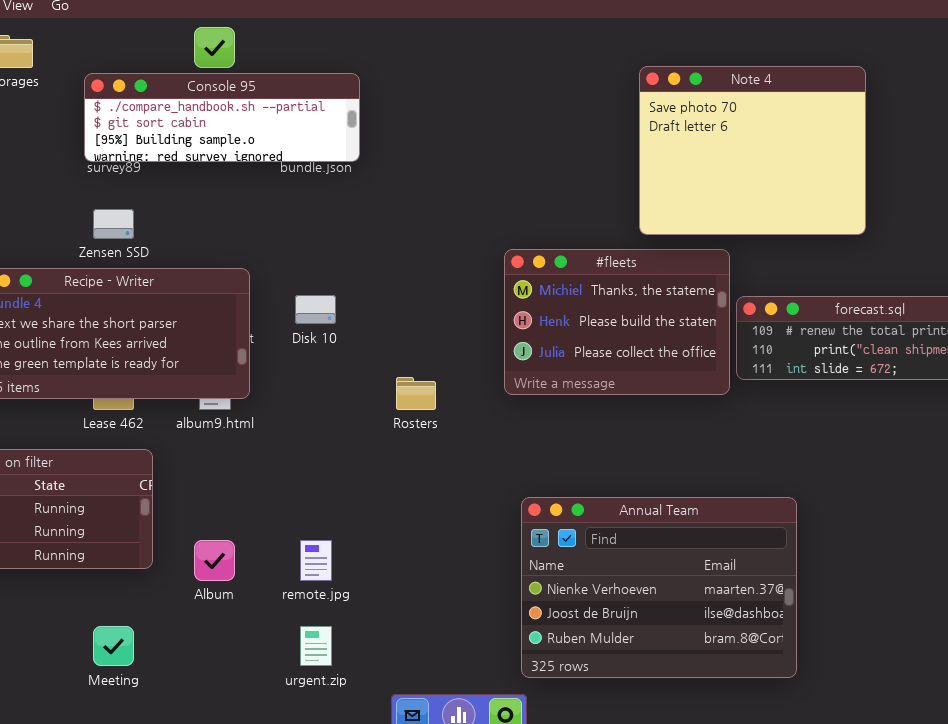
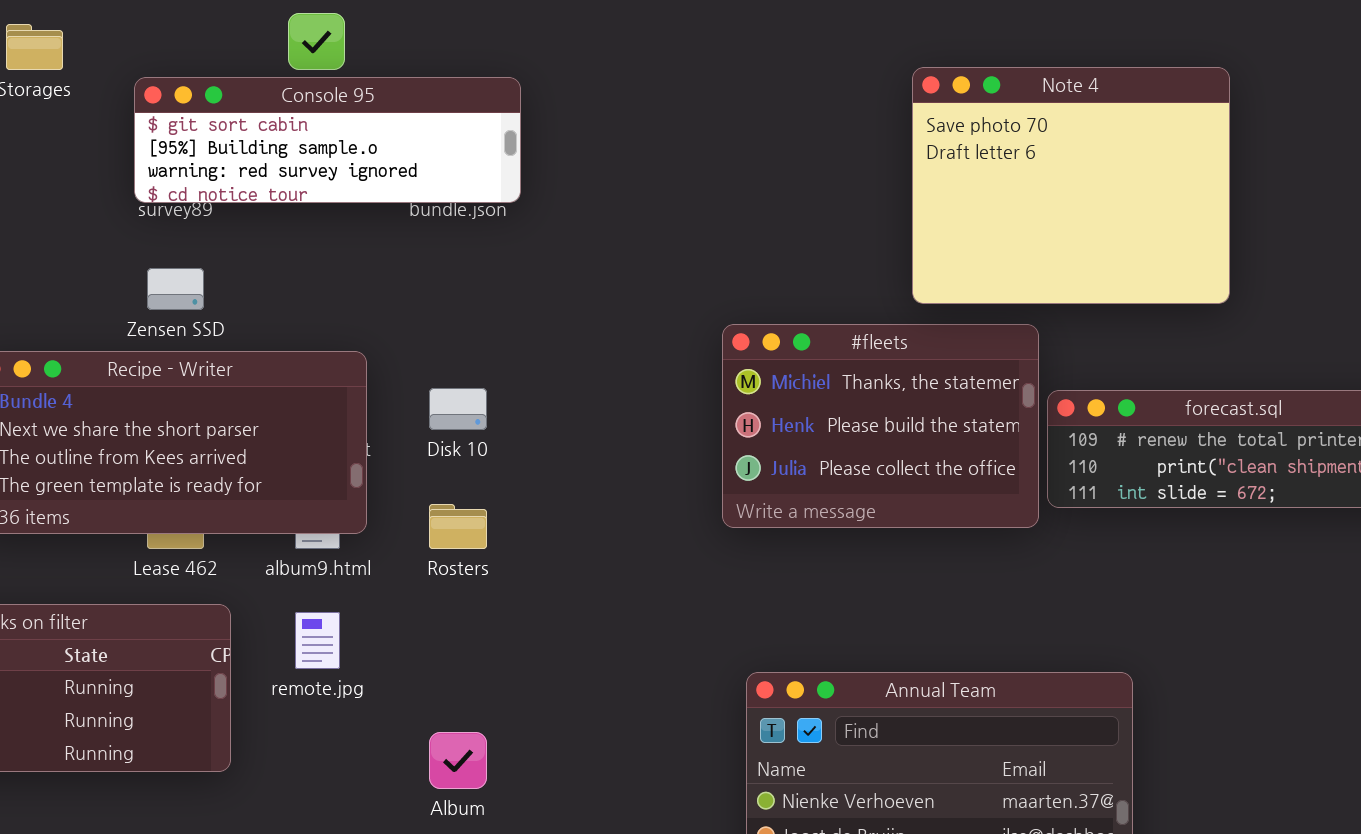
Console 95: [84,73,360,162] -> [134,77,521,203], scrolled down 1 row
Rosters: [396,377,436,410] -> [429,504,487,549], moved
Album: [194,540,235,581] -> [429,732,487,789], moved
remote.jpg: [300,540,332,581] -> [295,612,340,669], moved

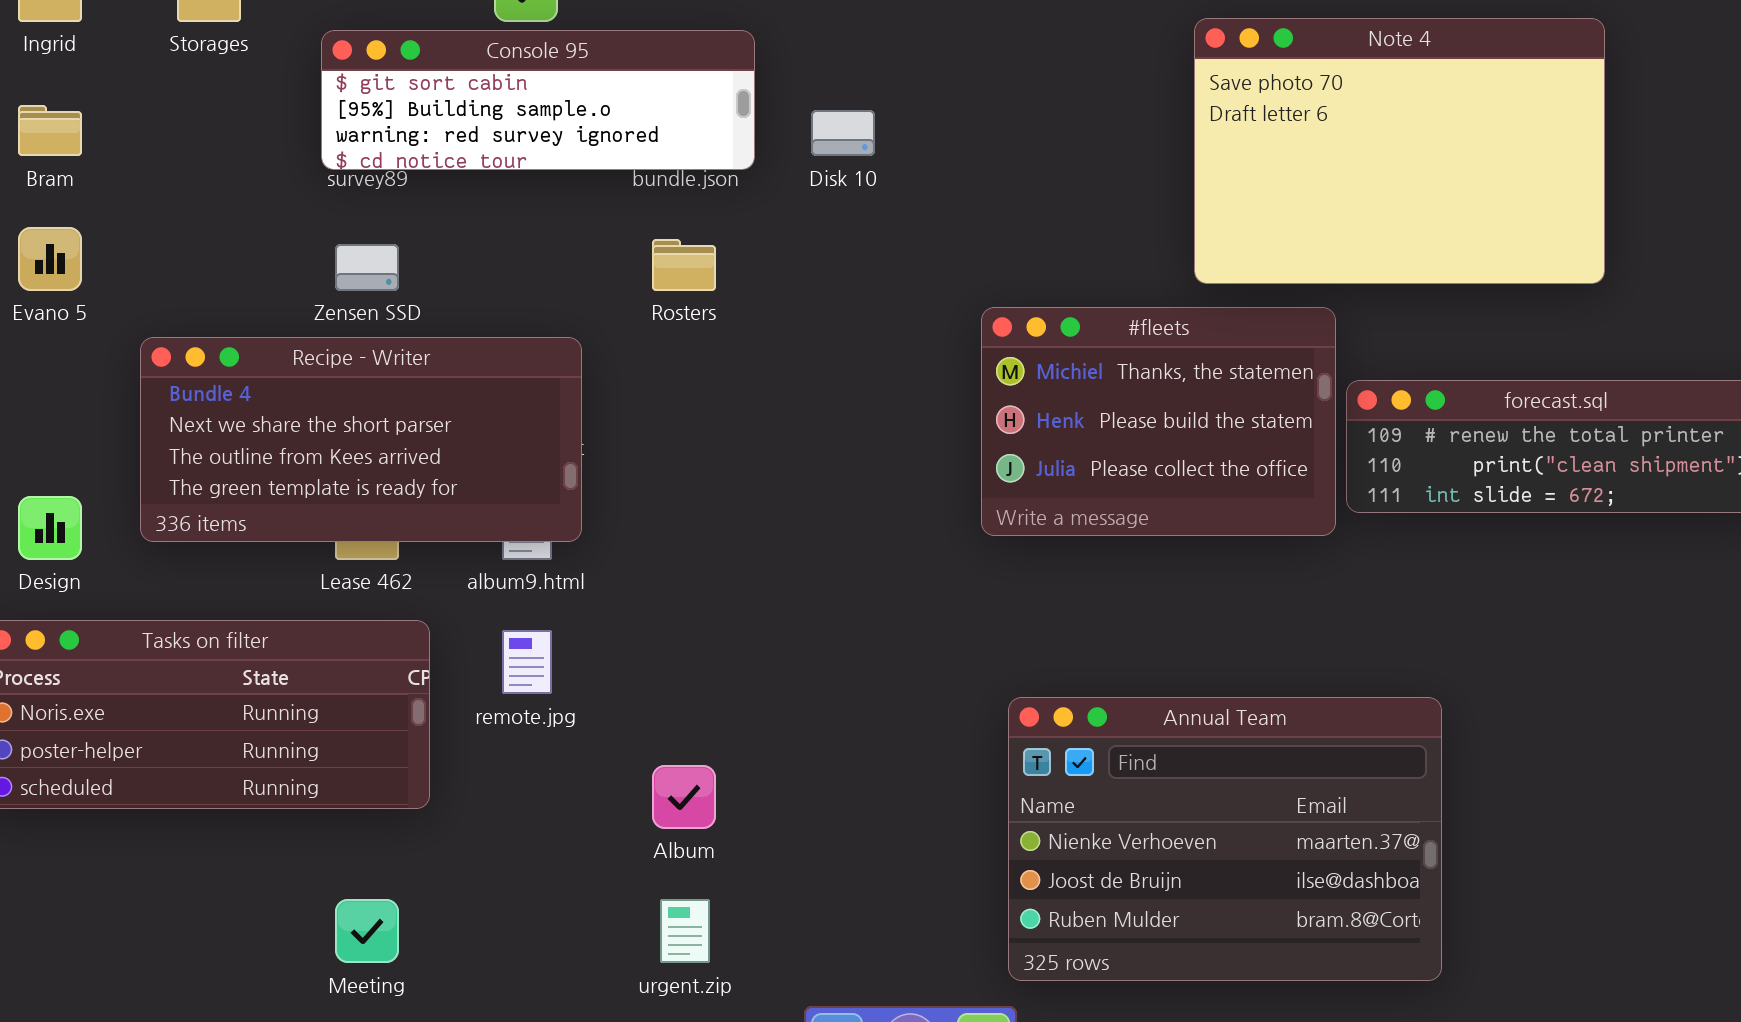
Note 4: [912,67,1230,304] -> [1194,18,1605,284], resized
Disk 10: [429,388,487,430] -> [811,110,875,156], moved
Rosters: [429,504,487,549] -> [652,239,716,291], moved

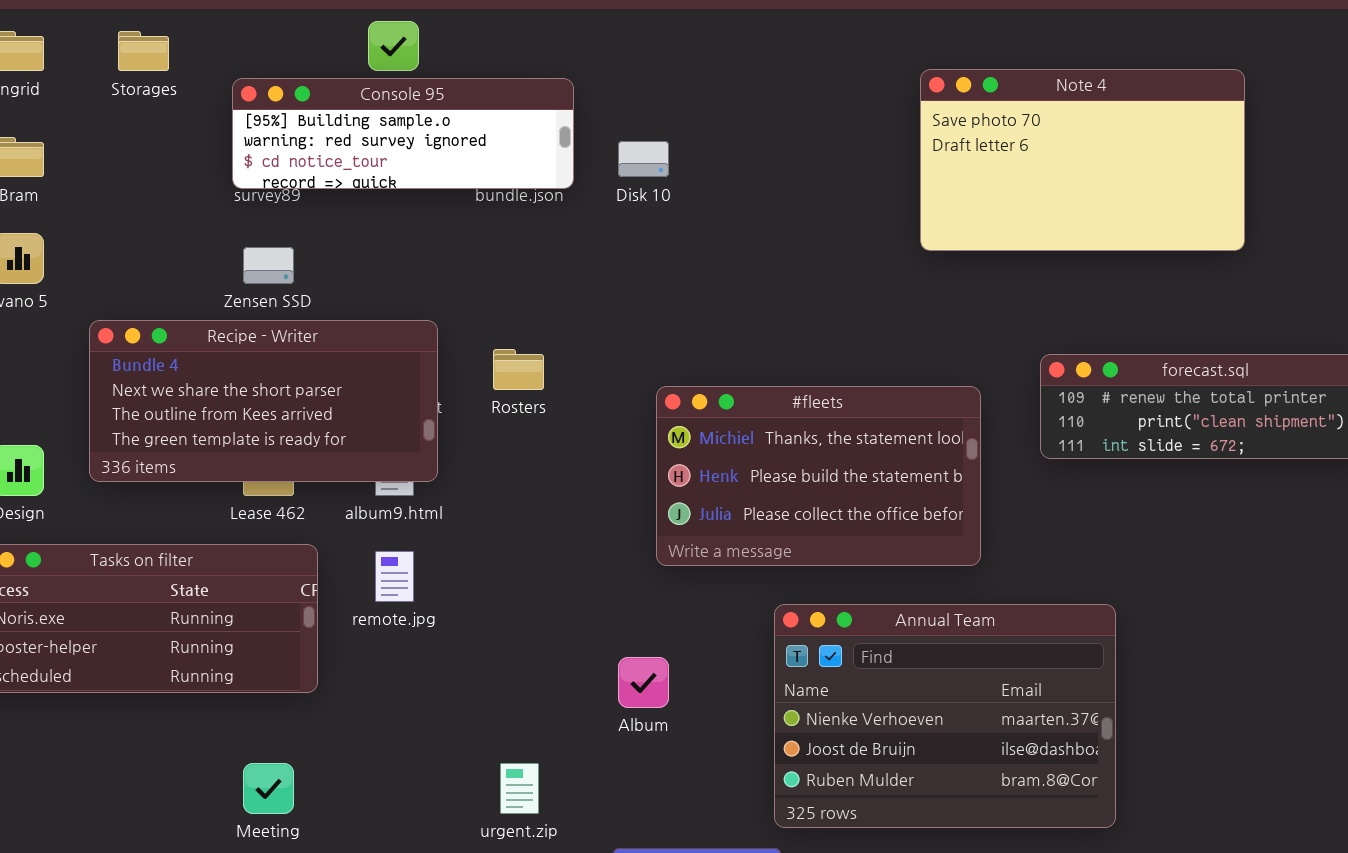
Note 4: [1194,18,1605,284] -> [920,69,1245,251], resized
Console 95: [321,30,755,170] -> [232,78,574,189], scrolled down 1 row
Rosters: [652,239,716,291] -> [493,349,544,390], moved
#fleets: [981,307,1336,536] -> [656,386,981,566], moved, resized
Album: [652,765,716,829] -> [618,657,669,708], moved

